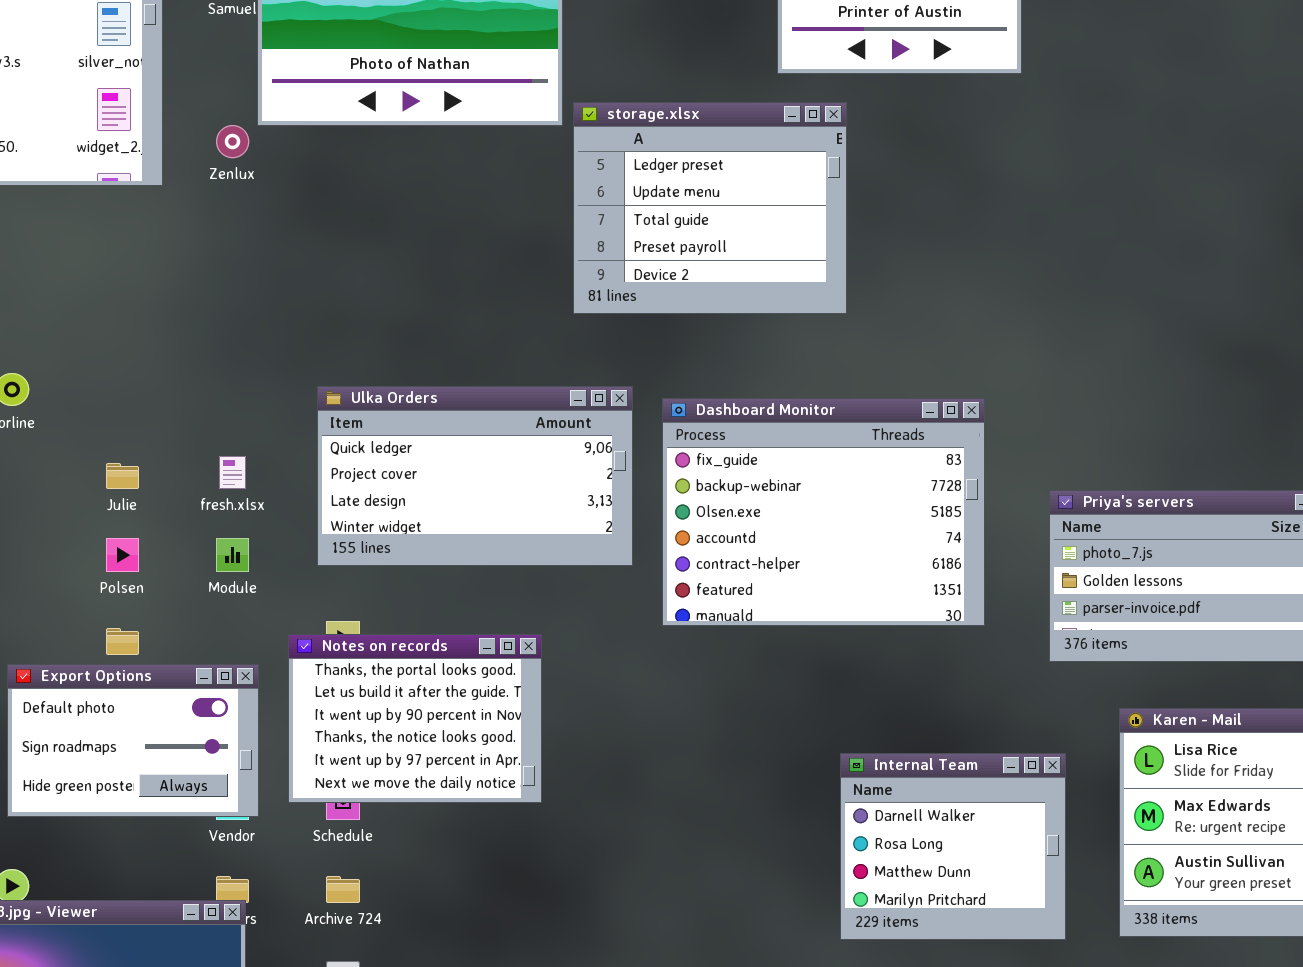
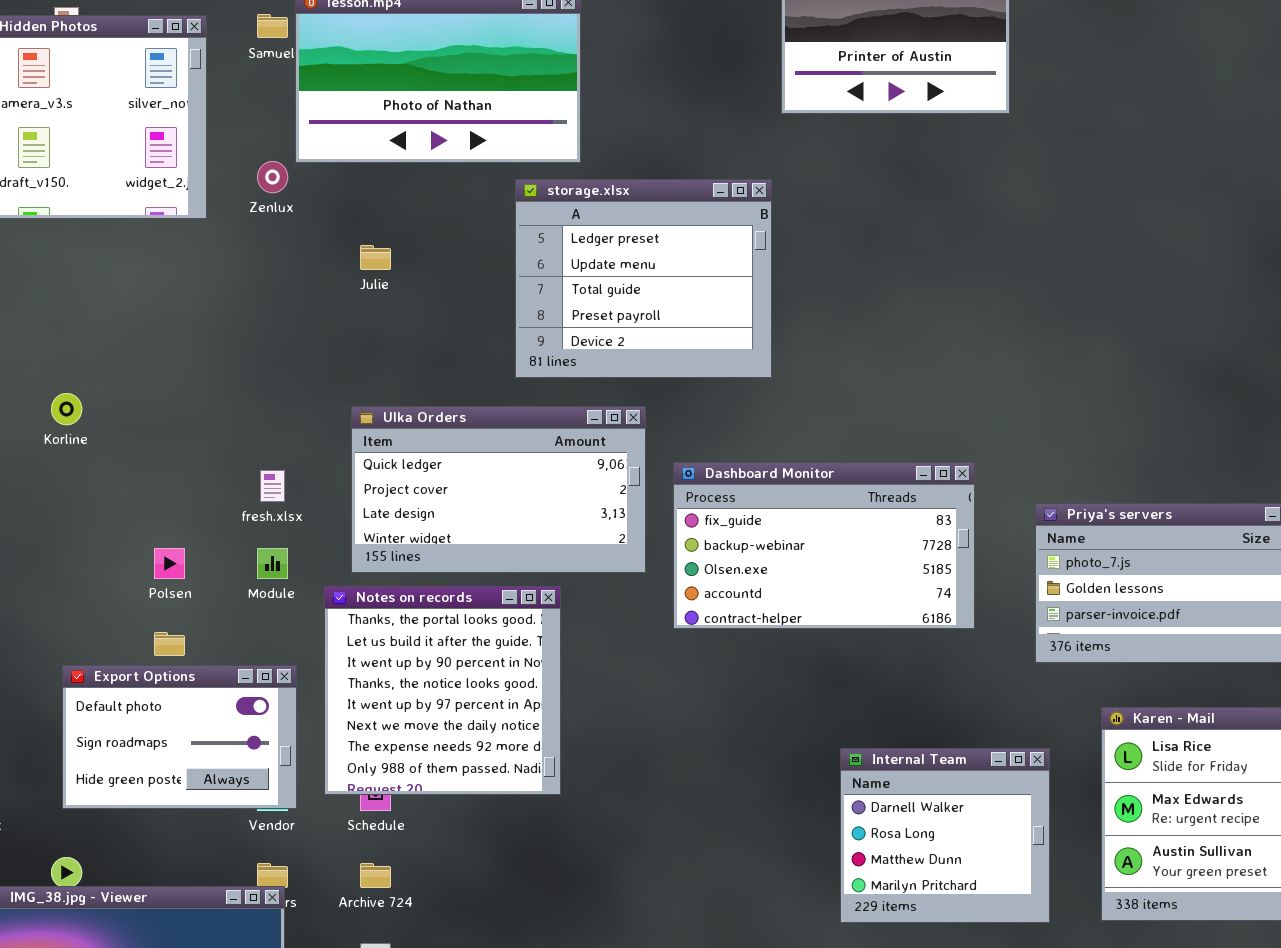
storage.xlsx: [573,102,847,314] -> [515,179,772,378], moved
Dashboard Monitor: [662,398,985,626] -> [673,462,975,629], resized
Julie: [106,463,139,489] -> [360,245,391,270], moved
Notes on records: [288,634,542,803] -> [324,586,561,795], resized

